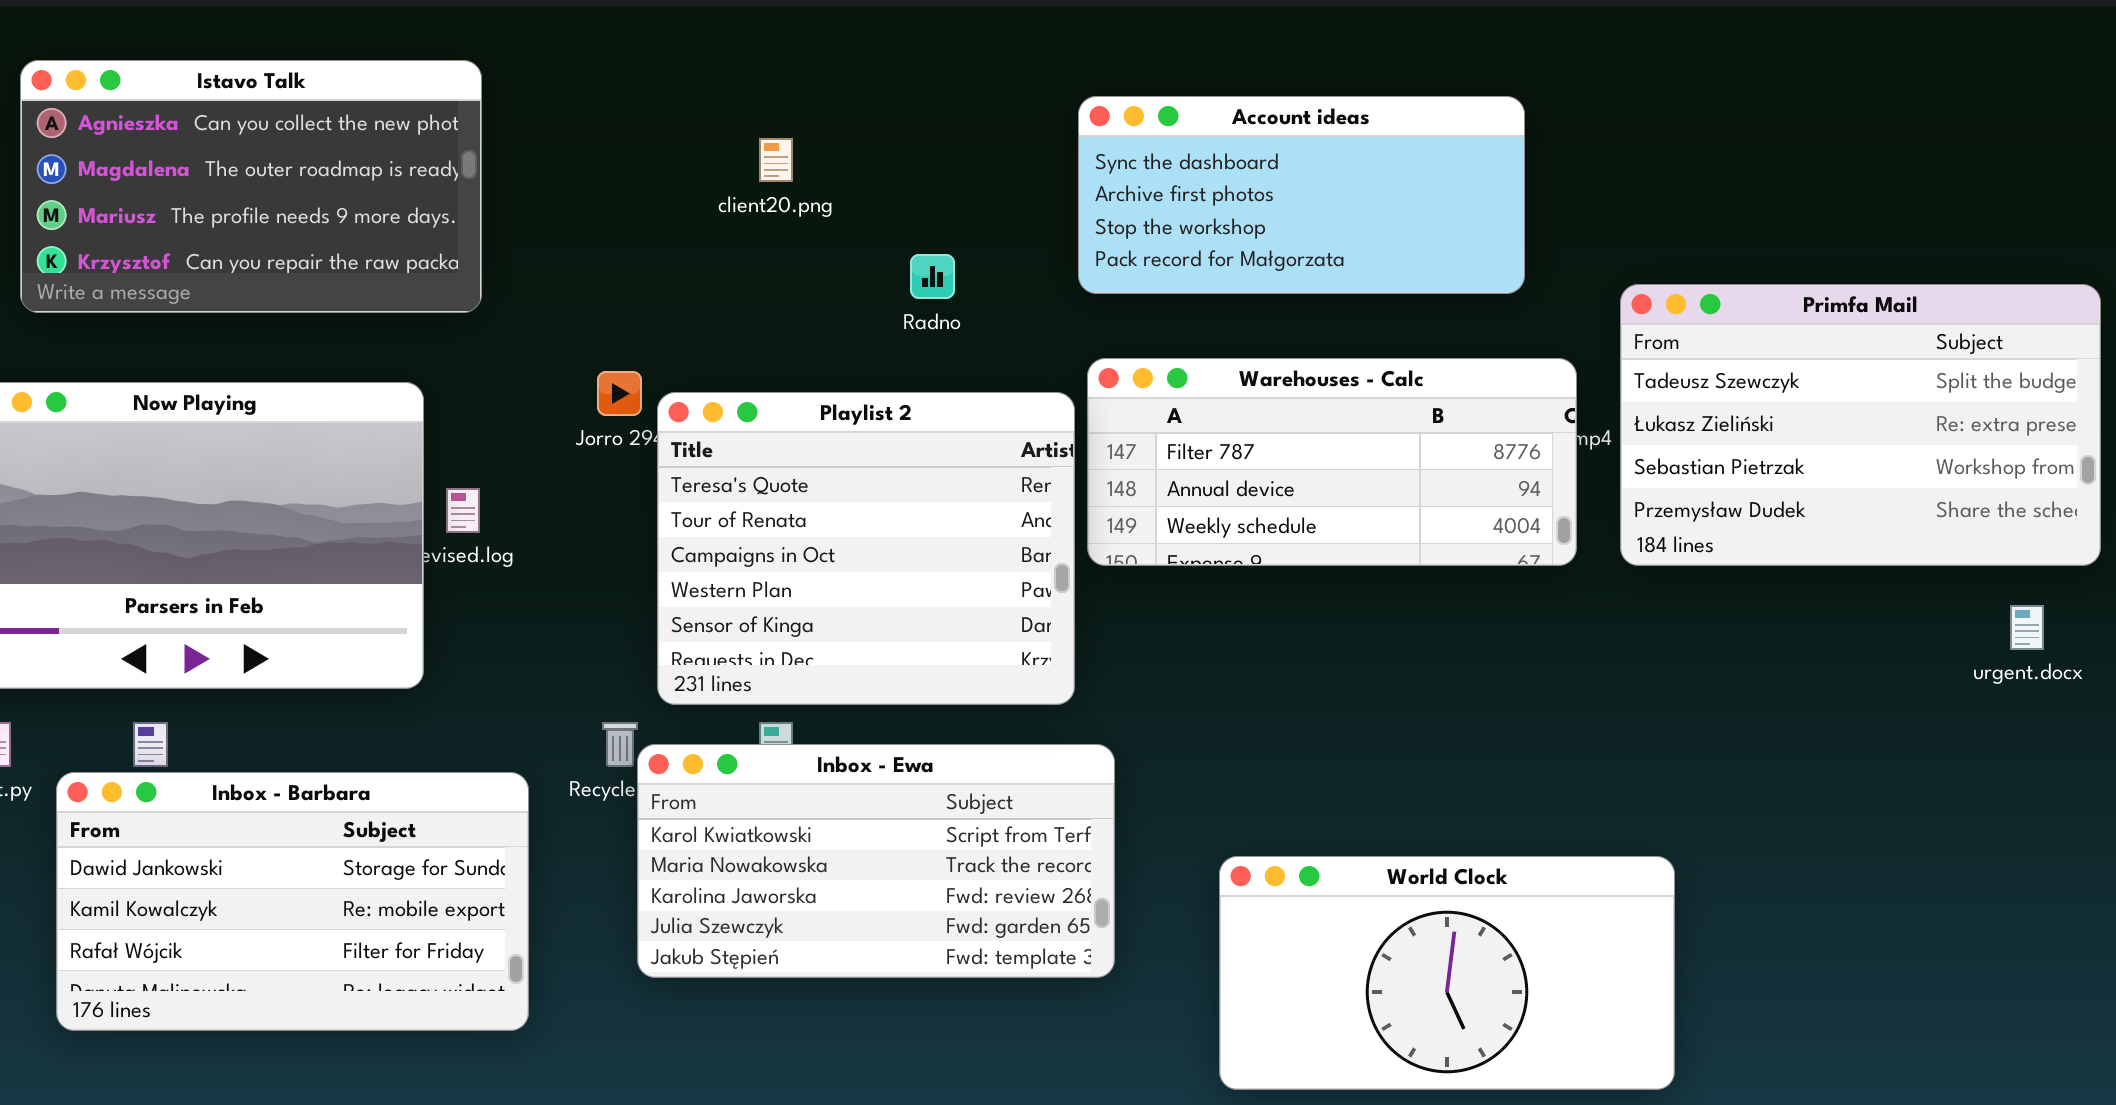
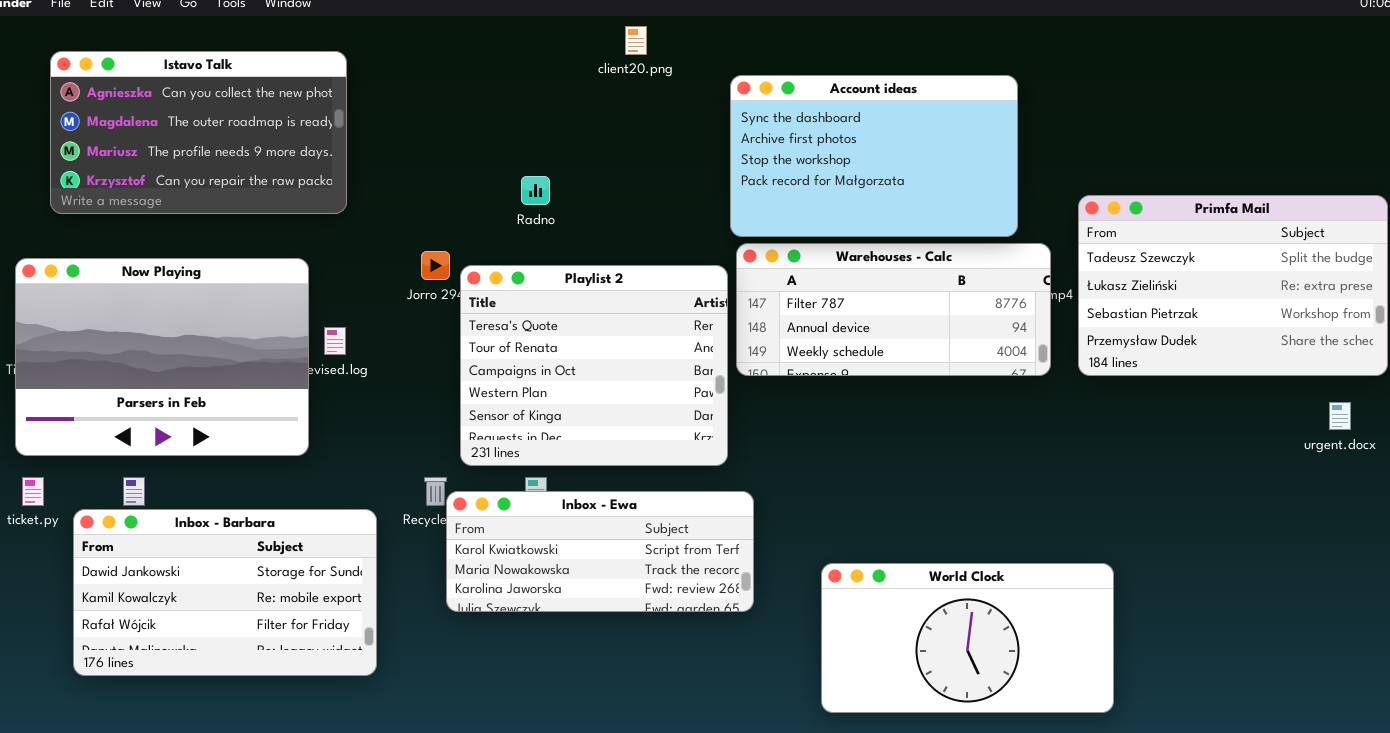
Account ideas: [1078,96,1525,294] -> [730,75,1018,237], resized
client20.png: [759,138,793,182] -> [625,26,647,55], moved
Radno: [910,254,955,299] -> [521,176,550,205], moved
Inbox - Ewa: [637,744,1115,978] -> [446,491,754,612], resized

